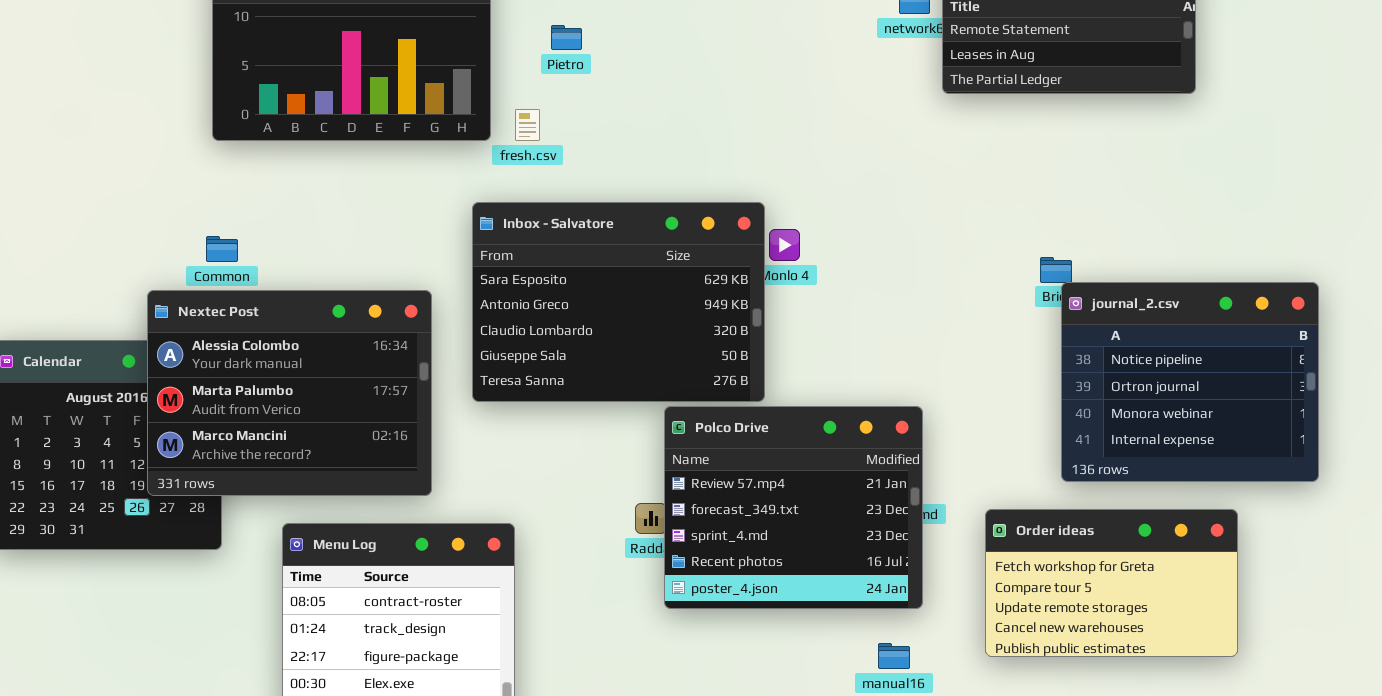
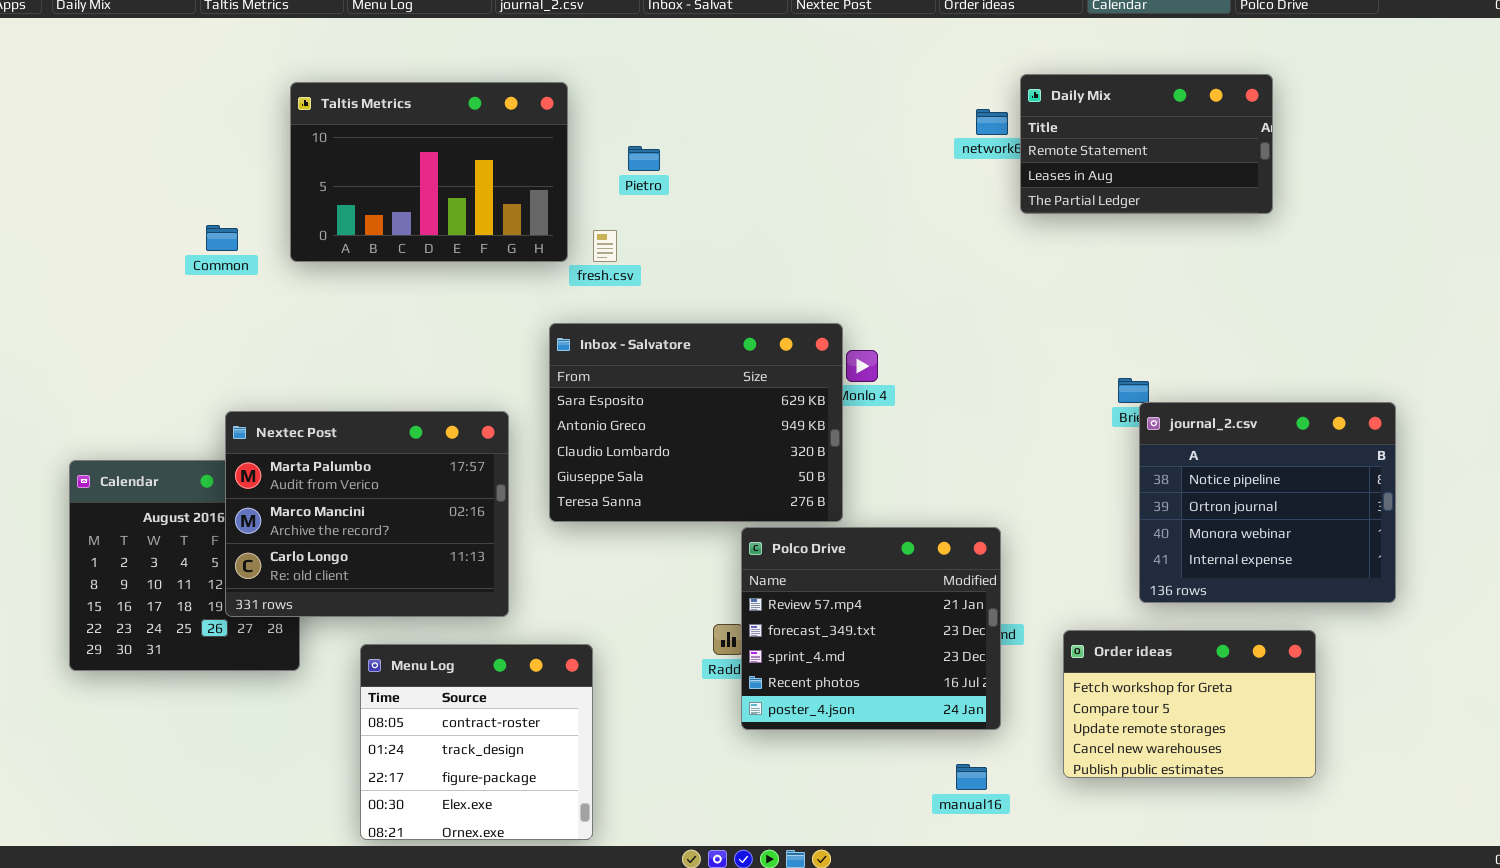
Common: [206,236,238,262] -> [206,225,238,251], moved
Nextec Post: [147,290,432,496] -> [225,411,509,617], scrolled down 1 row

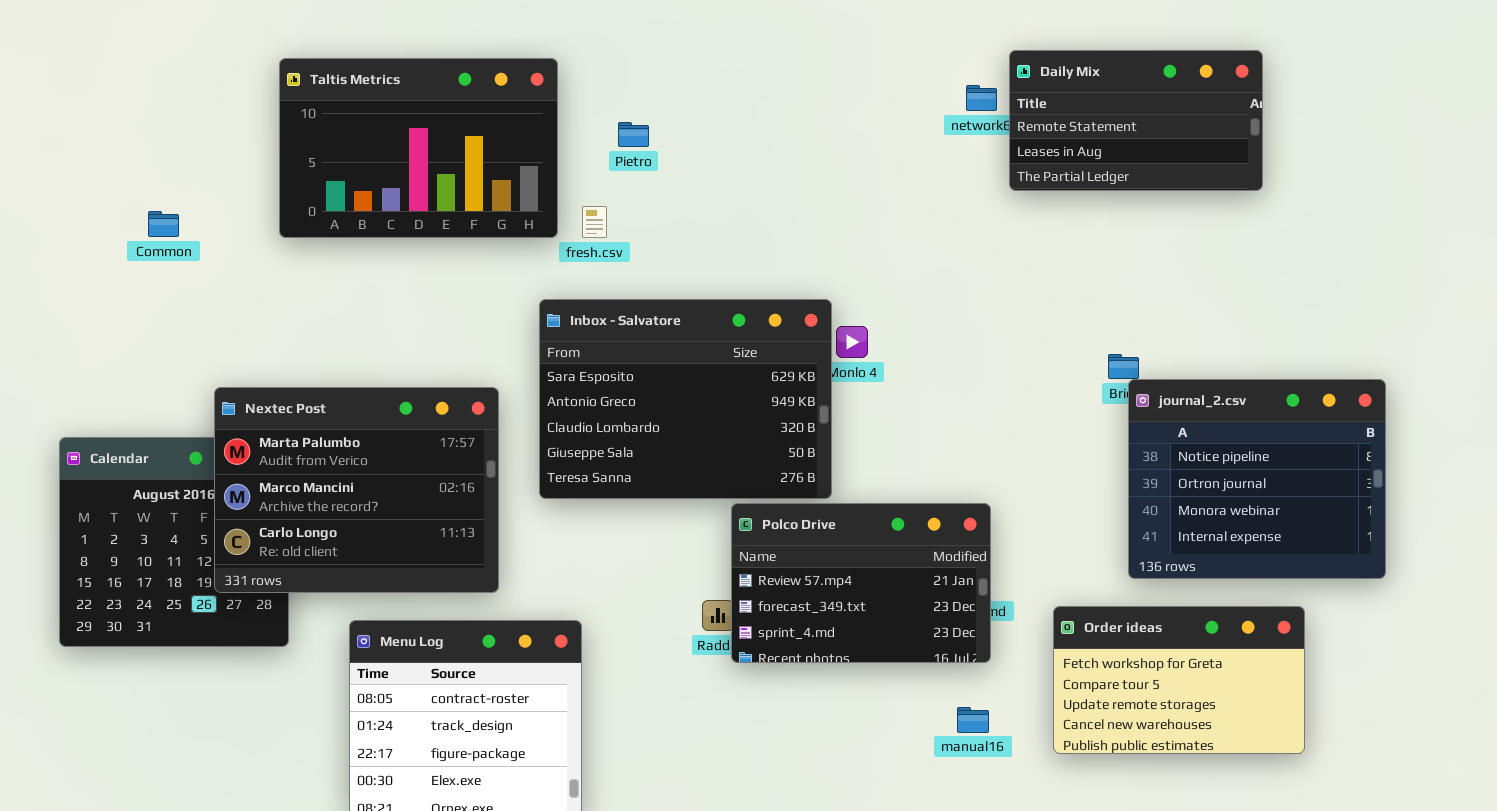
Common: [206,225,238,251] -> [148,211,179,237], moved
Polco Drive: [741,527,1001,730] -> [731,503,991,663], resized
manual16: [956,764,987,790] -> [957,707,989,733], moved

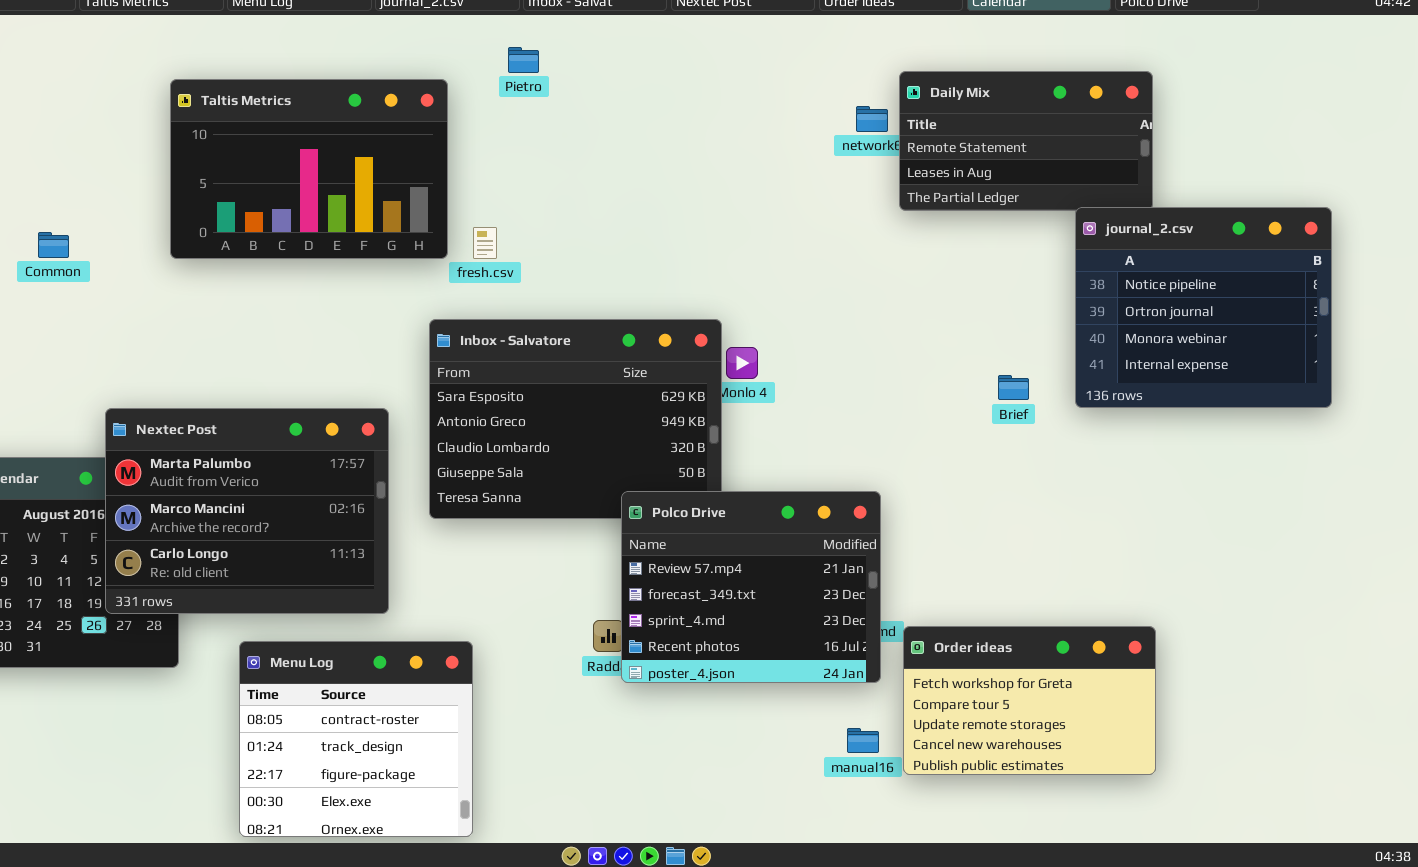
Pietro: [618,122,649,147] -> [508,47,539,73], moved
journal_2.csv: [1128,379,1386,579] -> [1075,207,1332,408], moved
Polco Drive: [731,503,991,663] -> [621,491,881,683], resized
Order ideas: [1053,606,1305,754] -> [903,626,1156,775], moved

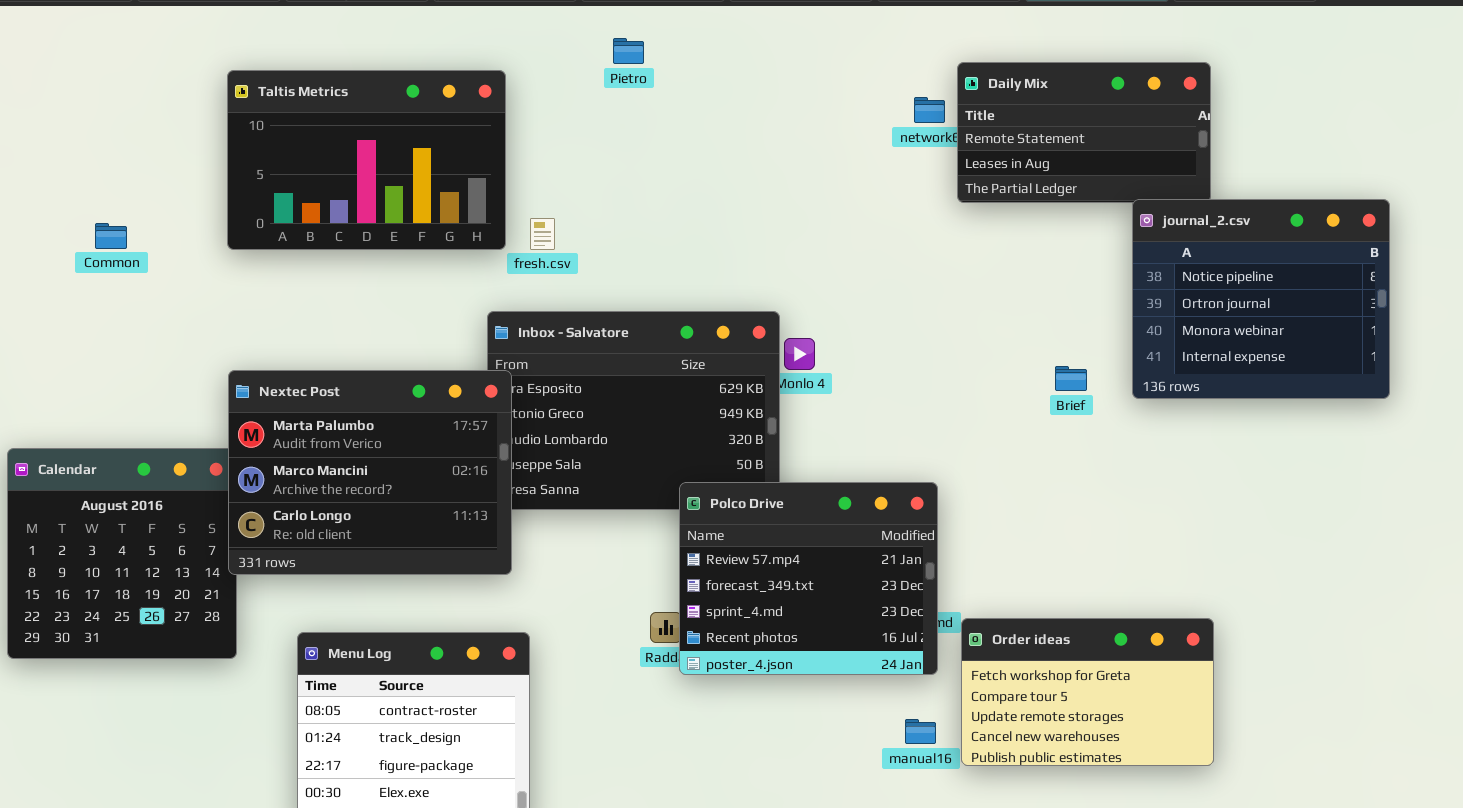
Pietro: [508,47,539,73] -> [613,38,644,64], moved
Nextec Post: [105,408,389,614] -> [228,370,512,575], moved

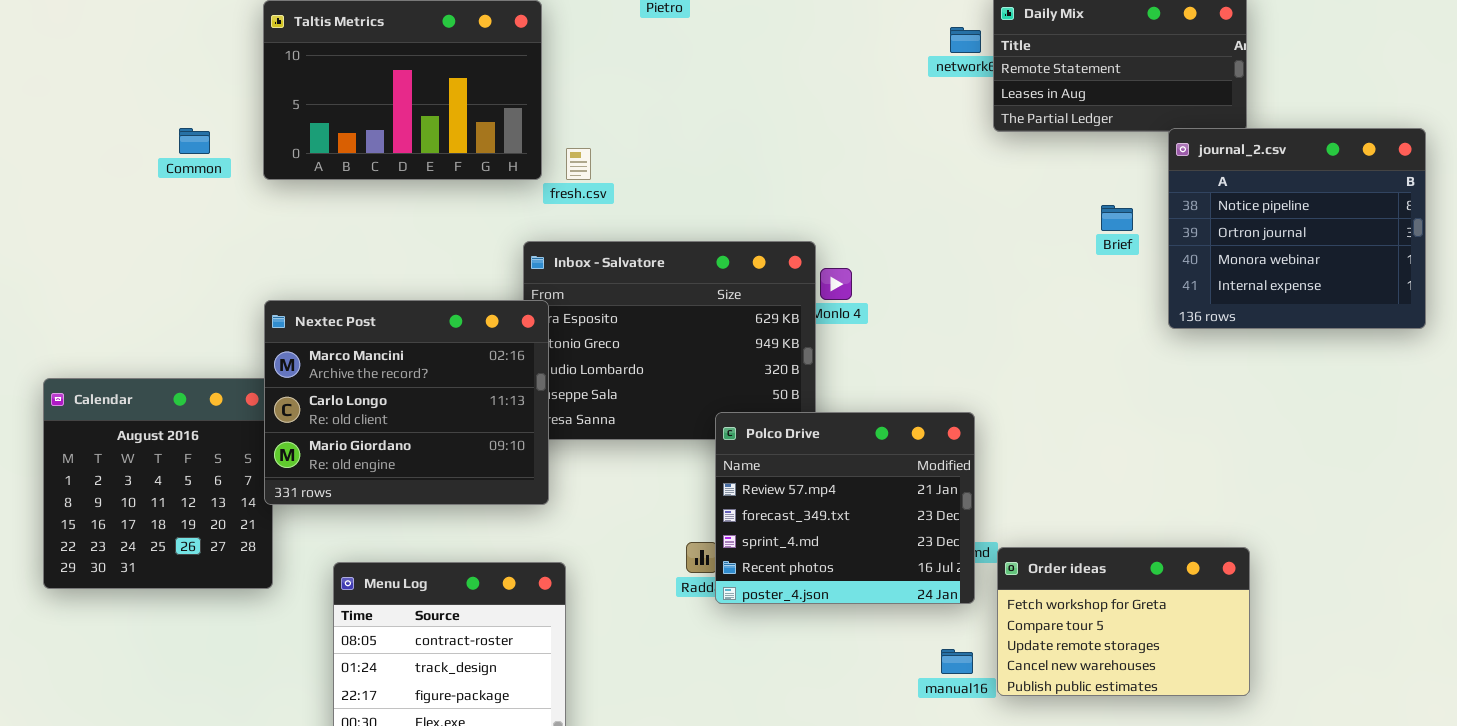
Common: [95,223,127,249] -> [179,128,210,154], moved
Brief: [1055,366,1087,391] -> [1101,205,1133,231], moved
Nextec Post: [228,370,512,575] -> [264,300,549,505], scrolled down 1 row

